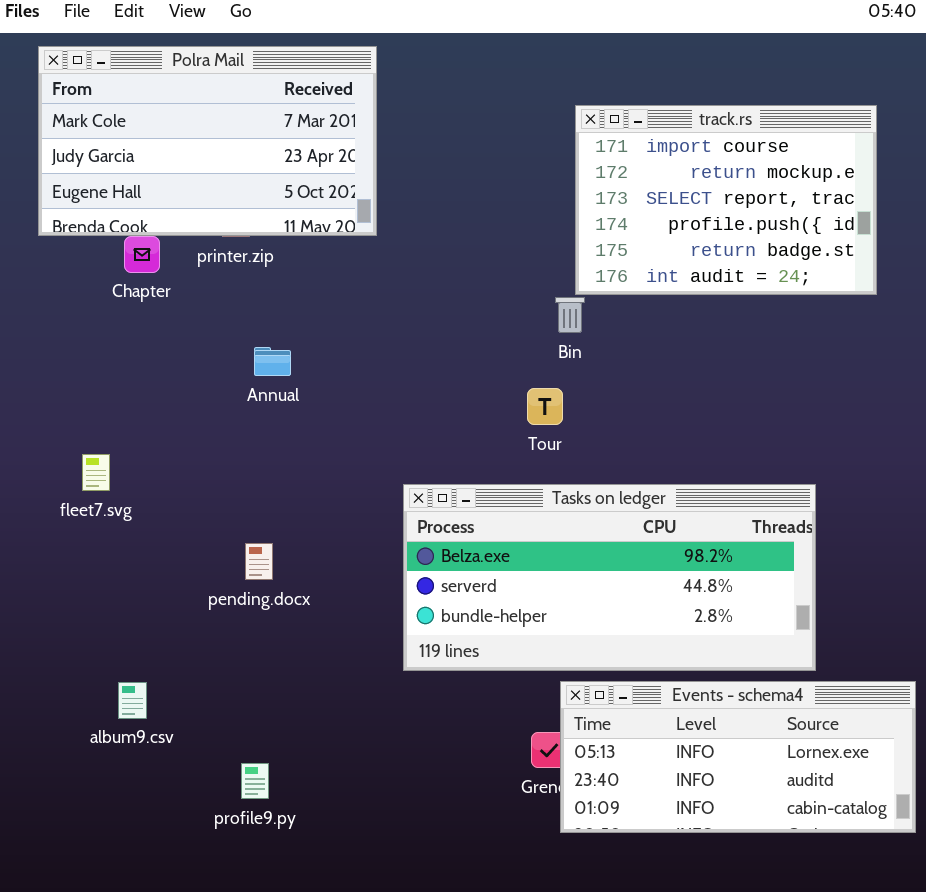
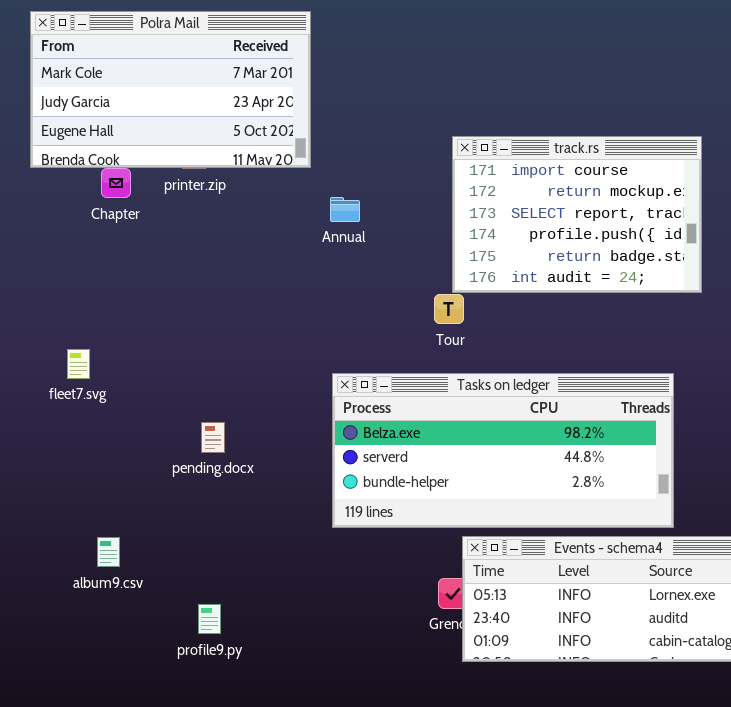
track.rs: [575,105,877,295] -> [452,136,702,293], moved
Annual: [254,347,291,376] -> [330,197,360,222], moved

